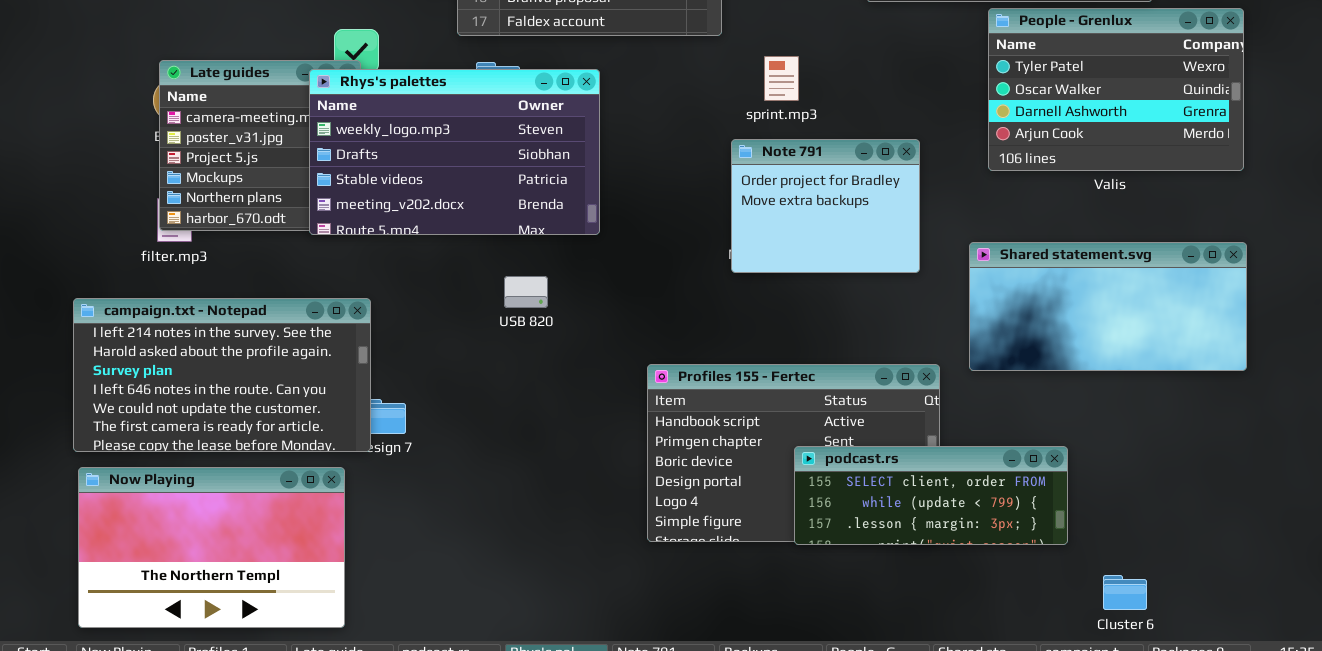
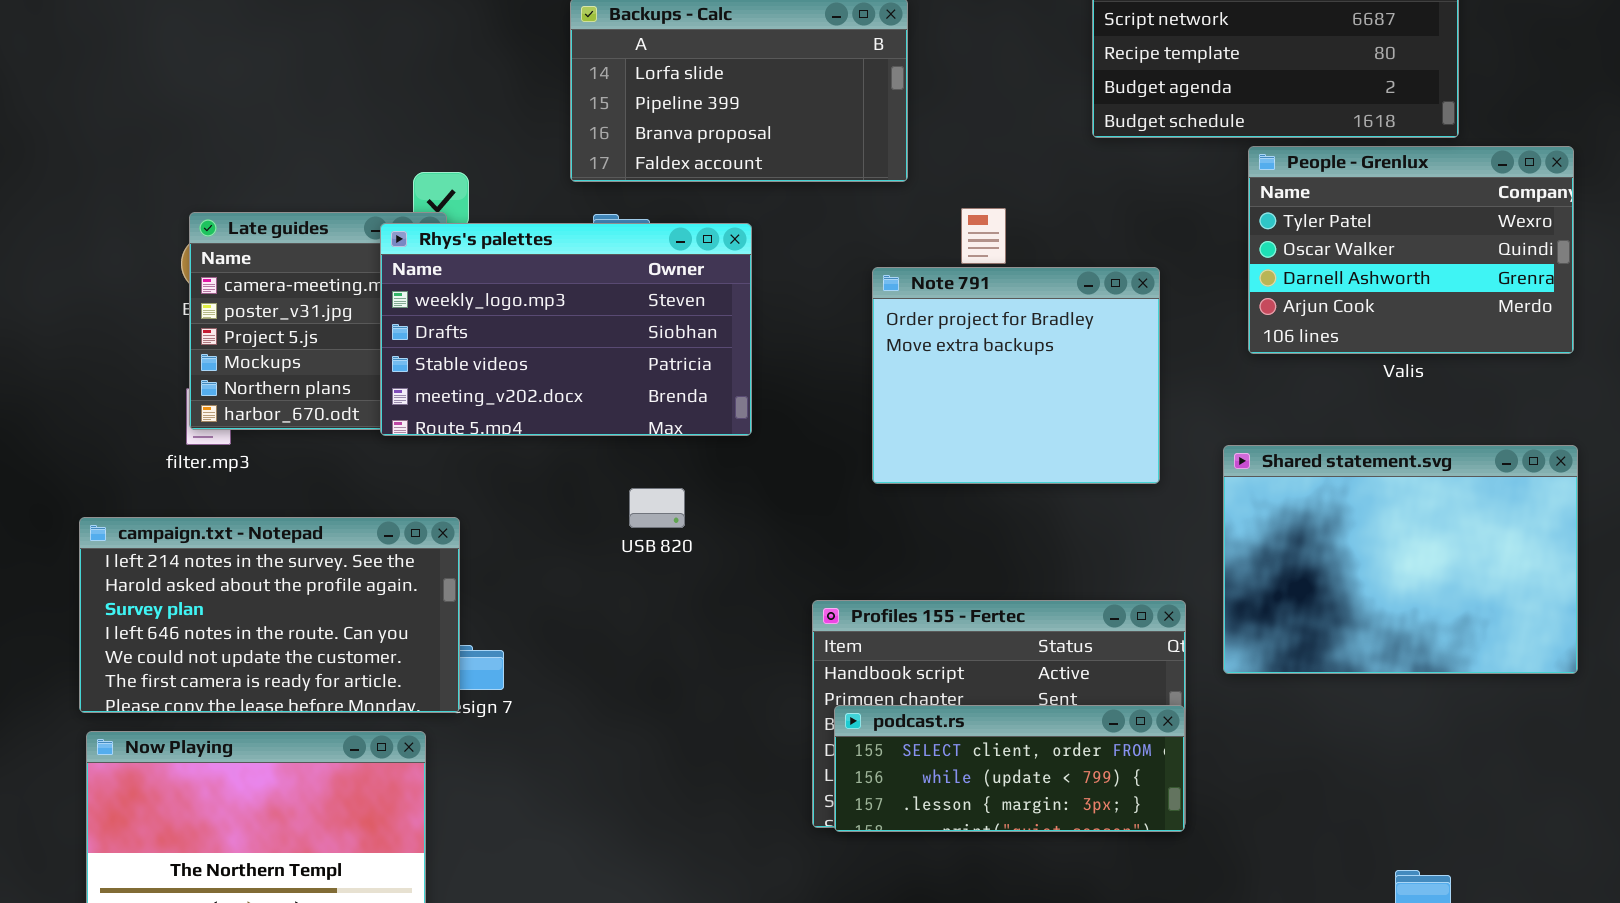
Note 791: [731,139,920,273] -> [872,267,1160,484], resized
Shared statement.svg: [969,242,1247,371] -> [1223,445,1578,674], resized
podcast.rs: [794,446,1068,545] -> [834,705,1185,832], moved

